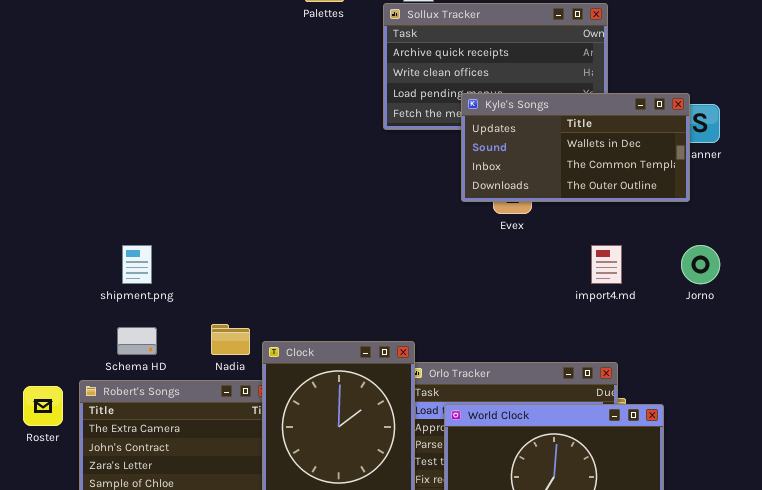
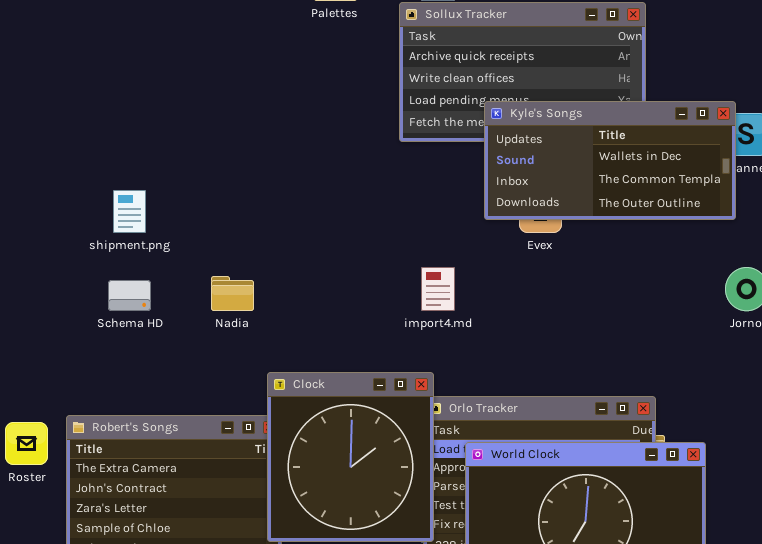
shipment.png: [122,245,152,284] -> [113,190,146,233], moved
import4.md: [591,245,622,284] -> [421,267,455,311], moved
Nadia: [211,324,250,355] -> [211,276,254,311], moved
Schema HD: [117,327,157,355] -> [108,280,151,311], moved

